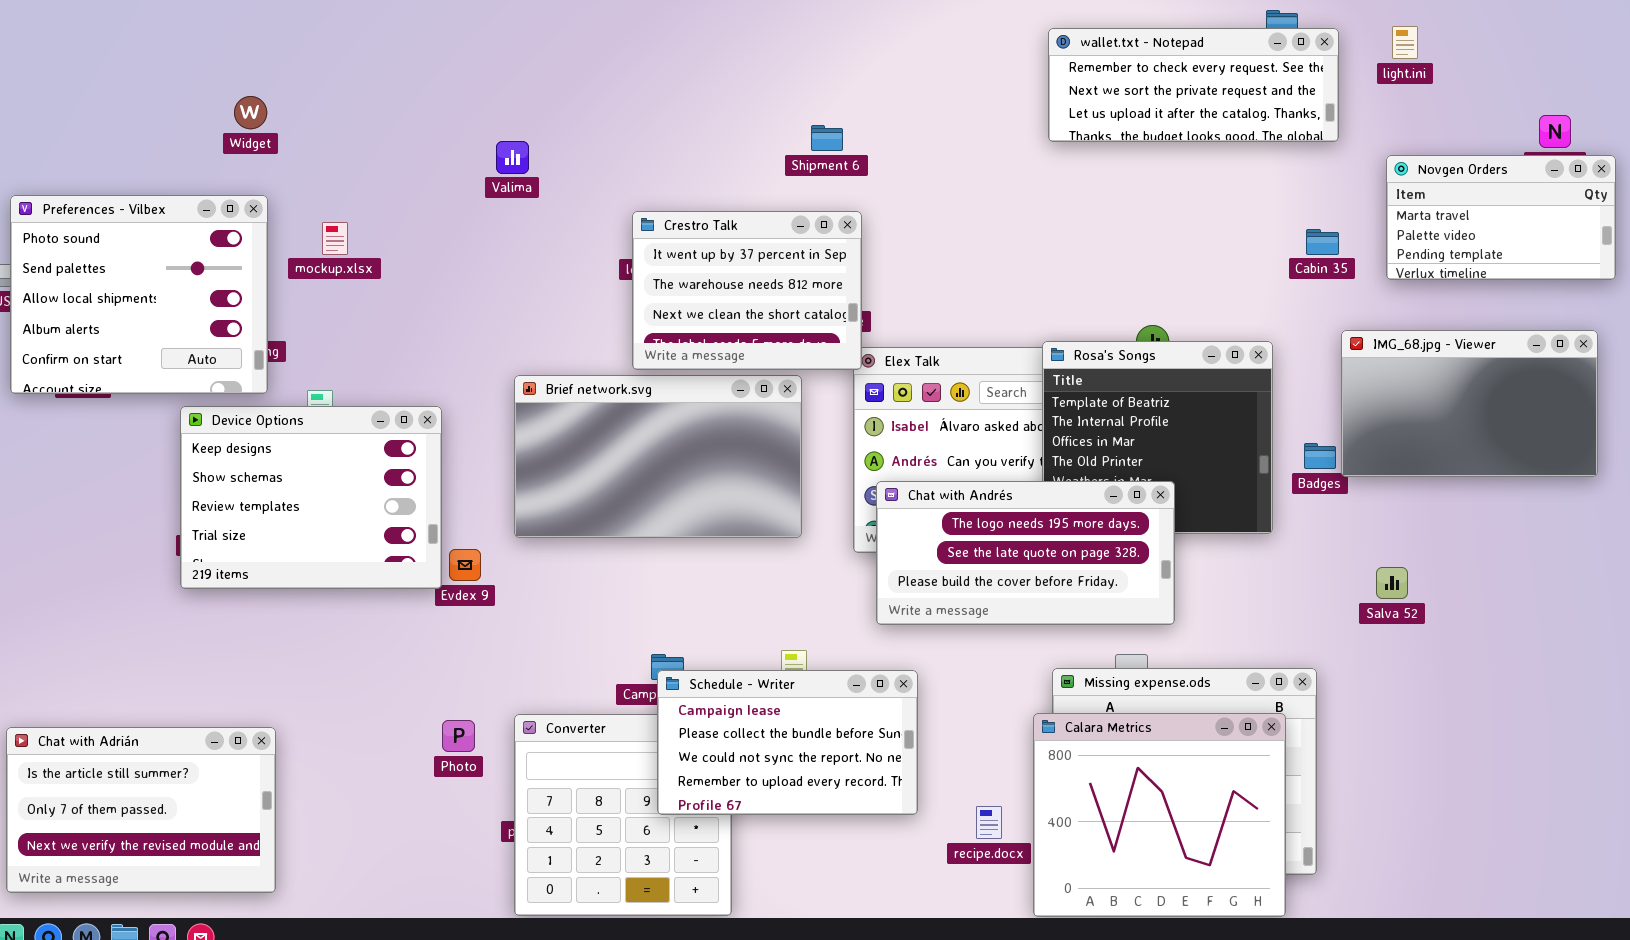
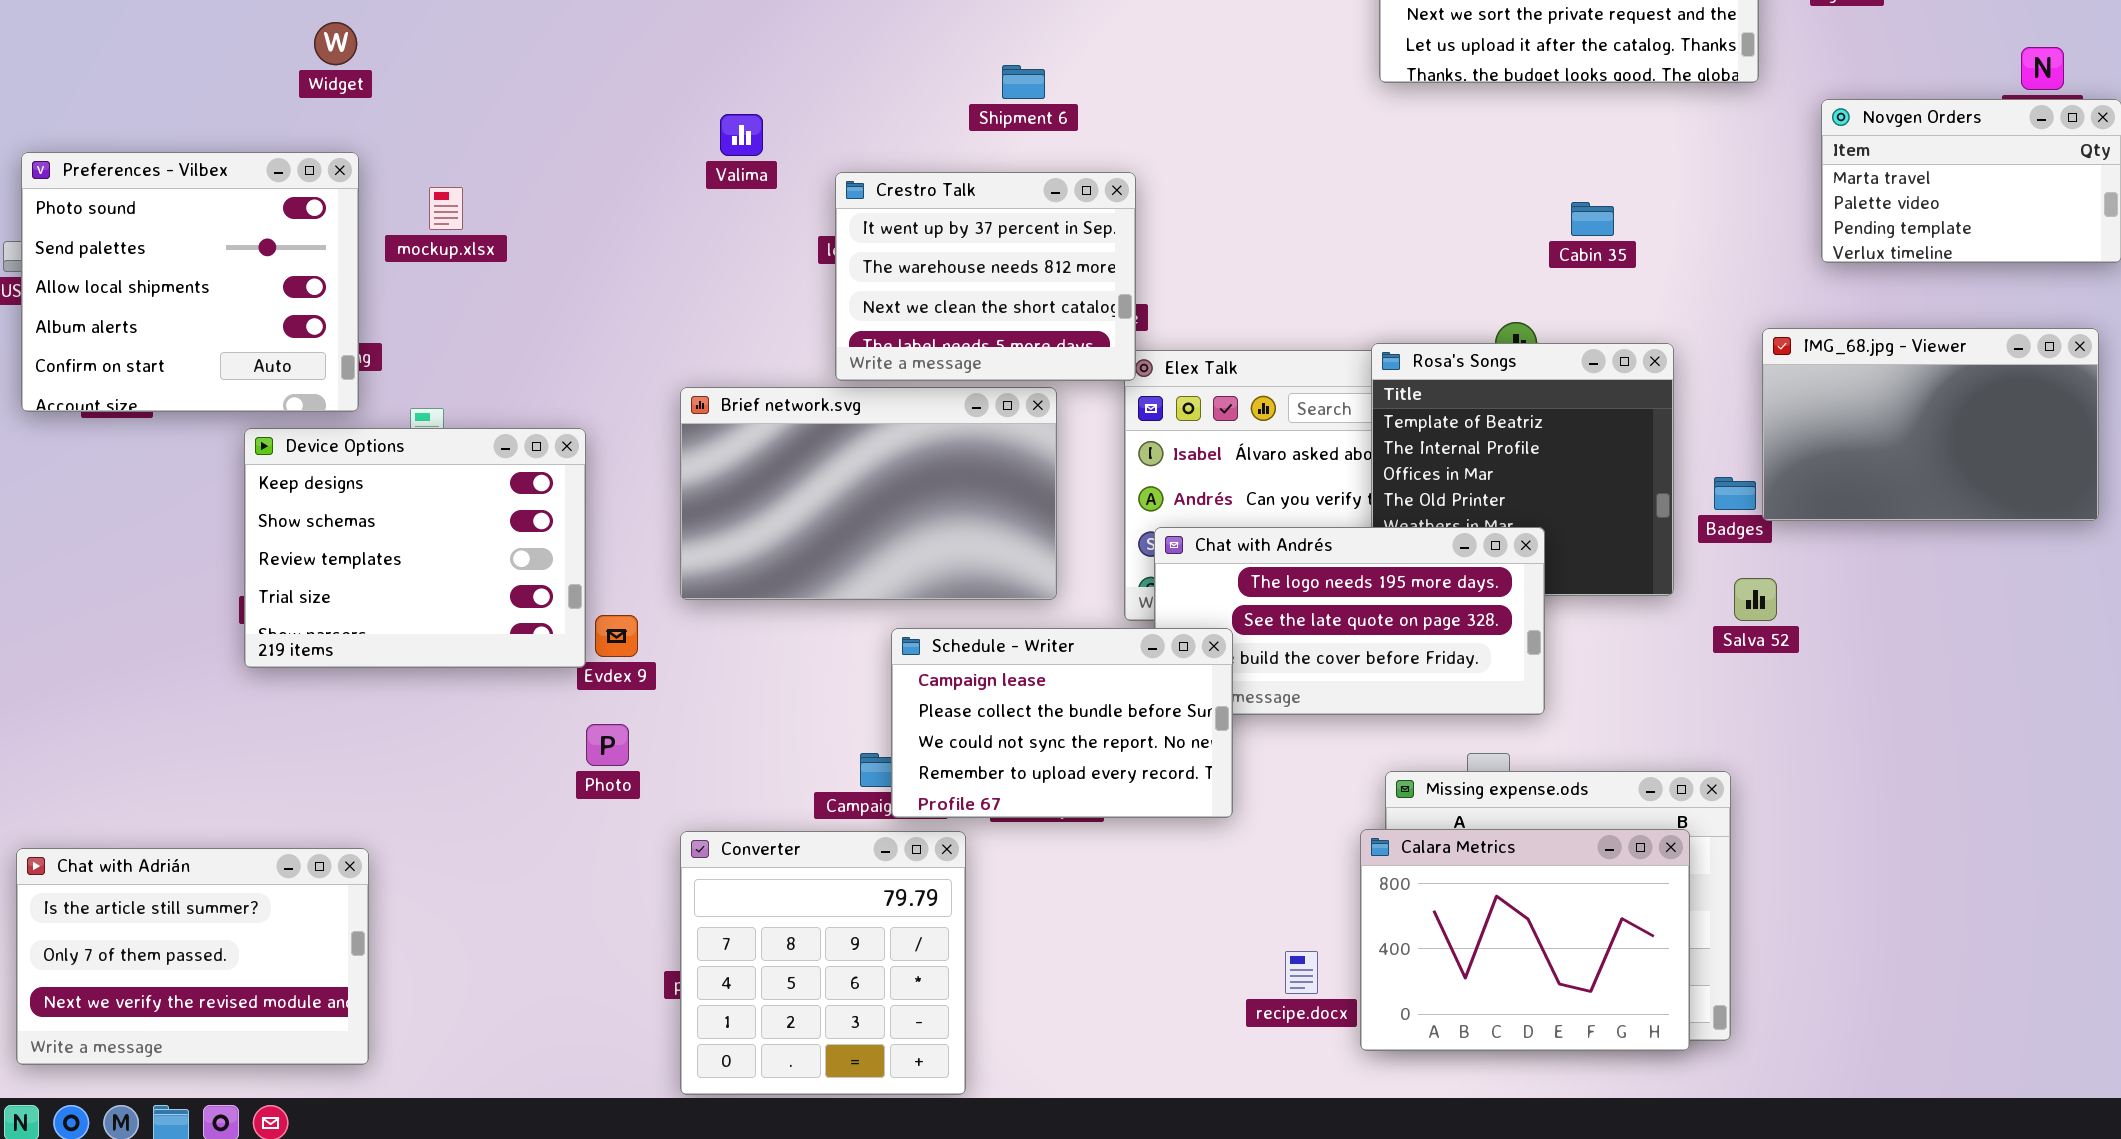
Shipment 6: [811,125,843,151] -> [1002,65,1045,99], moved
Valima: [496,141,529,174] -> [720,114,763,156], moved
Cabin 35: [1306,229,1339,255] -> [1571,202,1614,236], moved
Salva 52: [1376,567,1408,599] -> [1734,578,1777,621], moved
Schedule - Writer: [657,670,918,815] -> [891,628,1233,818], moved
Calara Metrics: [1033,713,1286,917] -> [1360,829,1690,1051], resized
Photo: [442,720,475,752] -> [586,724,629,766], moved

